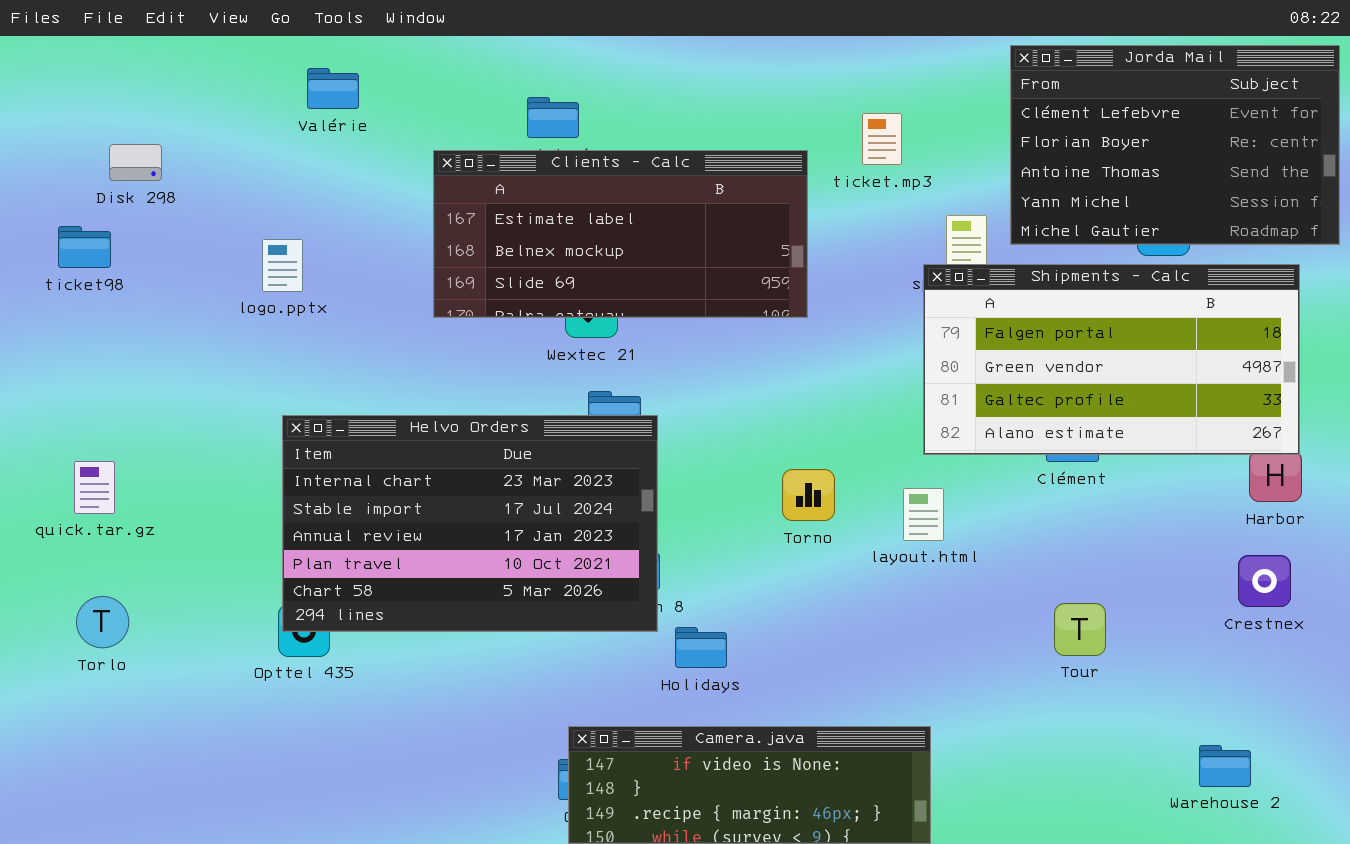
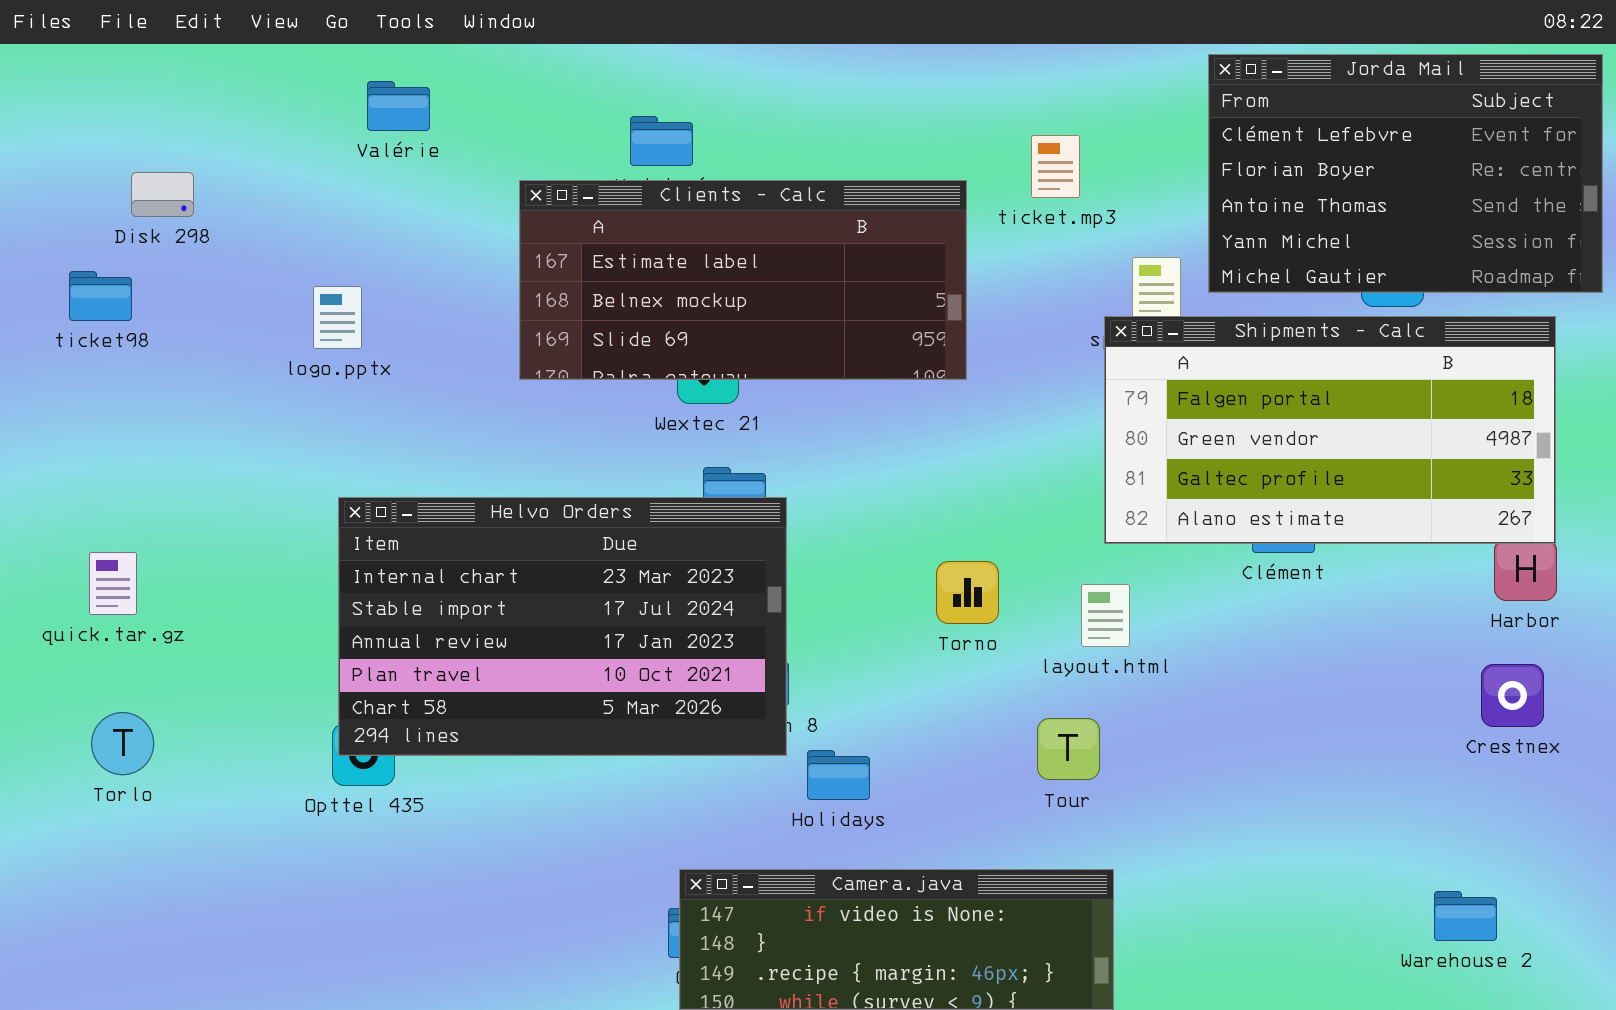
Tour: [1054,603,1106,656] -> [1037,718,1100,780], moved

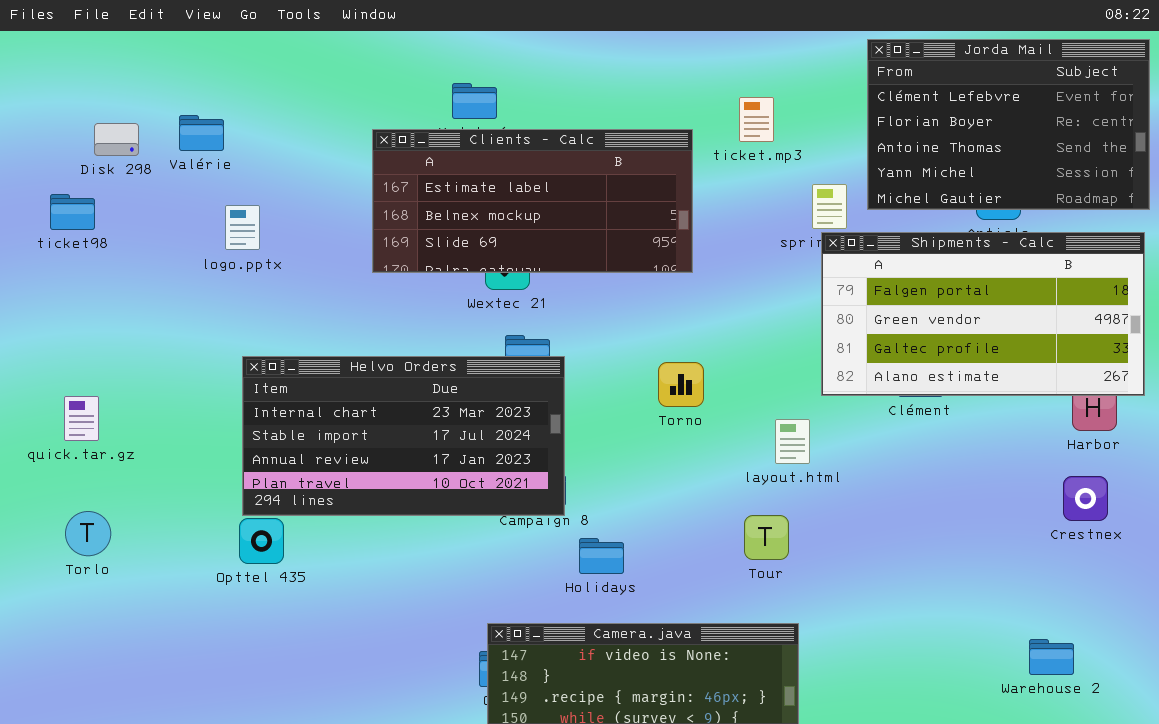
Valérie: [367,81,430,131] -> [179,115,224,151], moved
Shipments - Calc: [1104,316,1556,544] -> [821,232,1145,396], moved
Helvo Orders: [338,497,787,756] -> [242,356,565,516], resized
Torno: [936,561,999,624] -> [658,362,704,407], moved

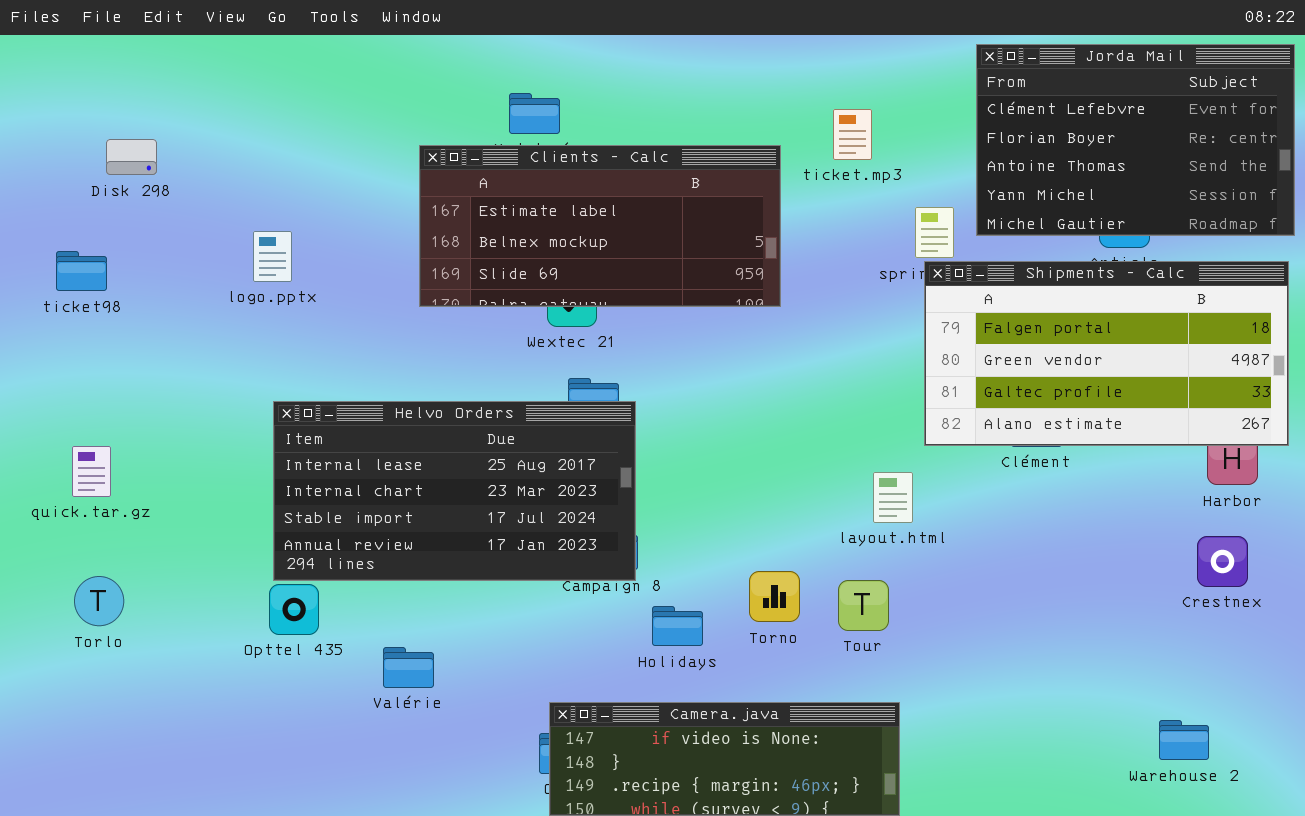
Valérie: [179,115,224,151] -> [383,647,434,688], moved
ticket98: [50,194,95,230] -> [56,251,107,291], moved
Helvo Orders: [242,356,565,516] -> [273,401,636,581], scrolled up 1 row
Torno: [658,362,704,407] -> [749,571,800,622], moved

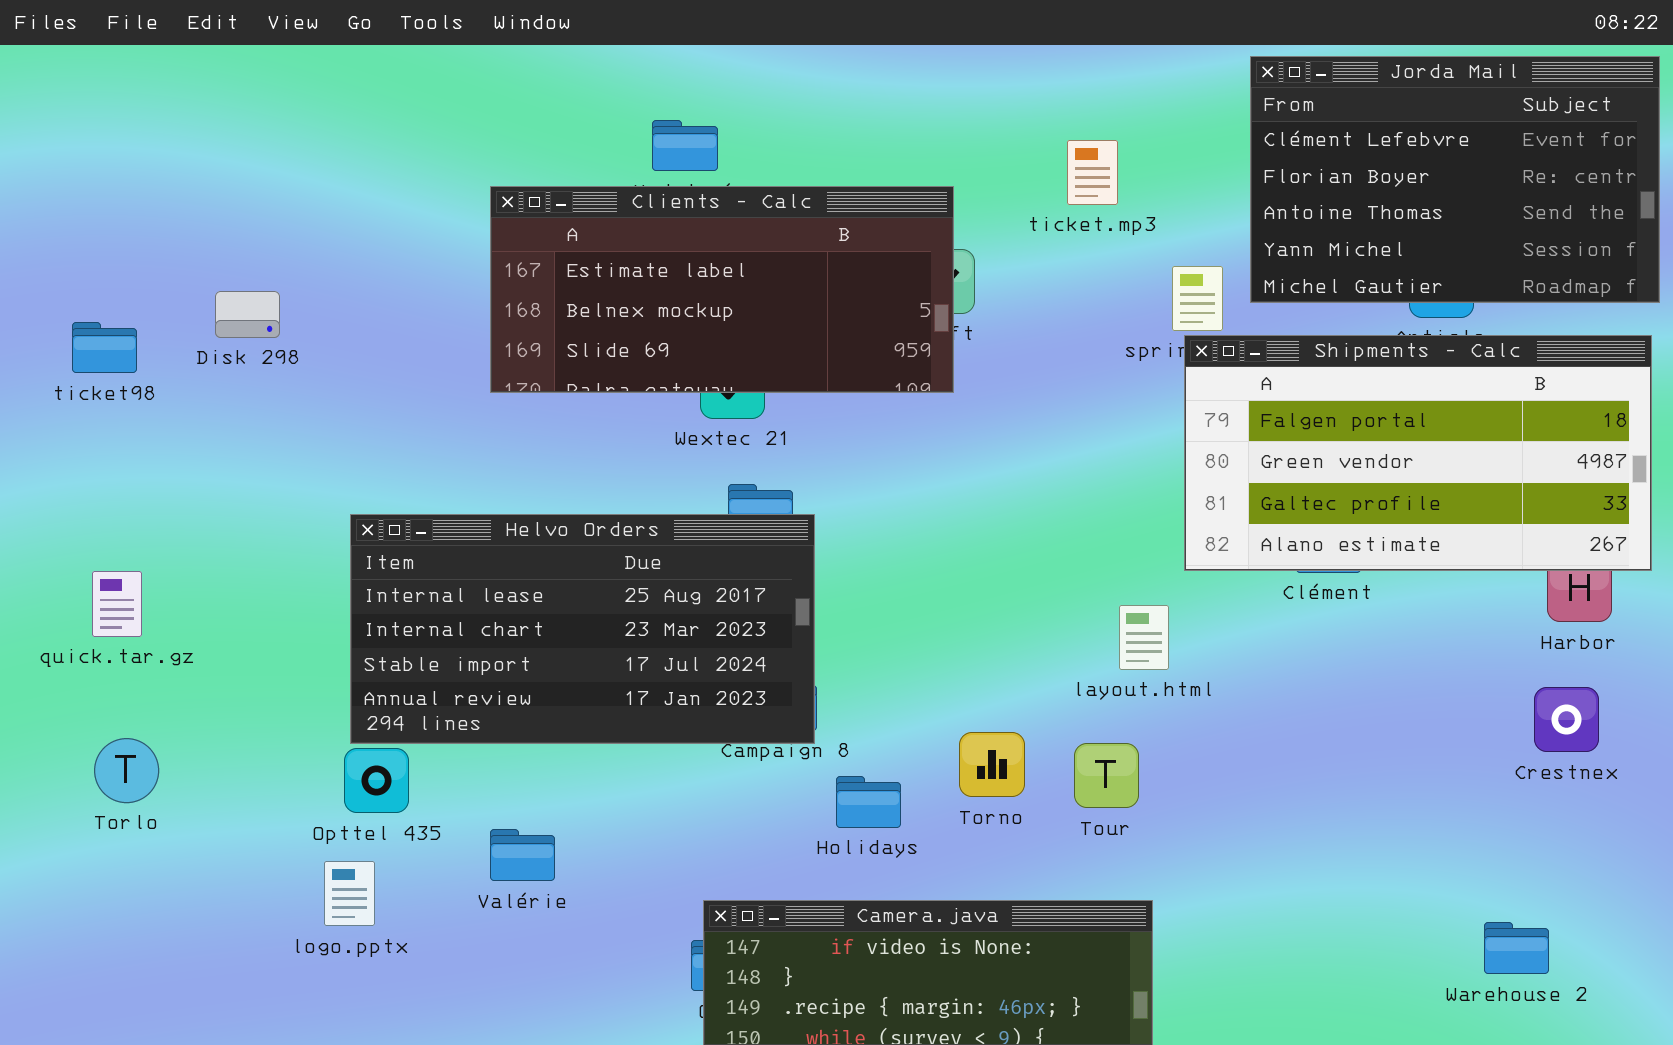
Disk 298: [106,139,157,175] -> [215,291,280,338], moved
Clients - Calc: [419,145,781,307] -> [490,186,954,393], moved
logo.pptx: [253,231,292,282] -> [324,861,375,926], moved

